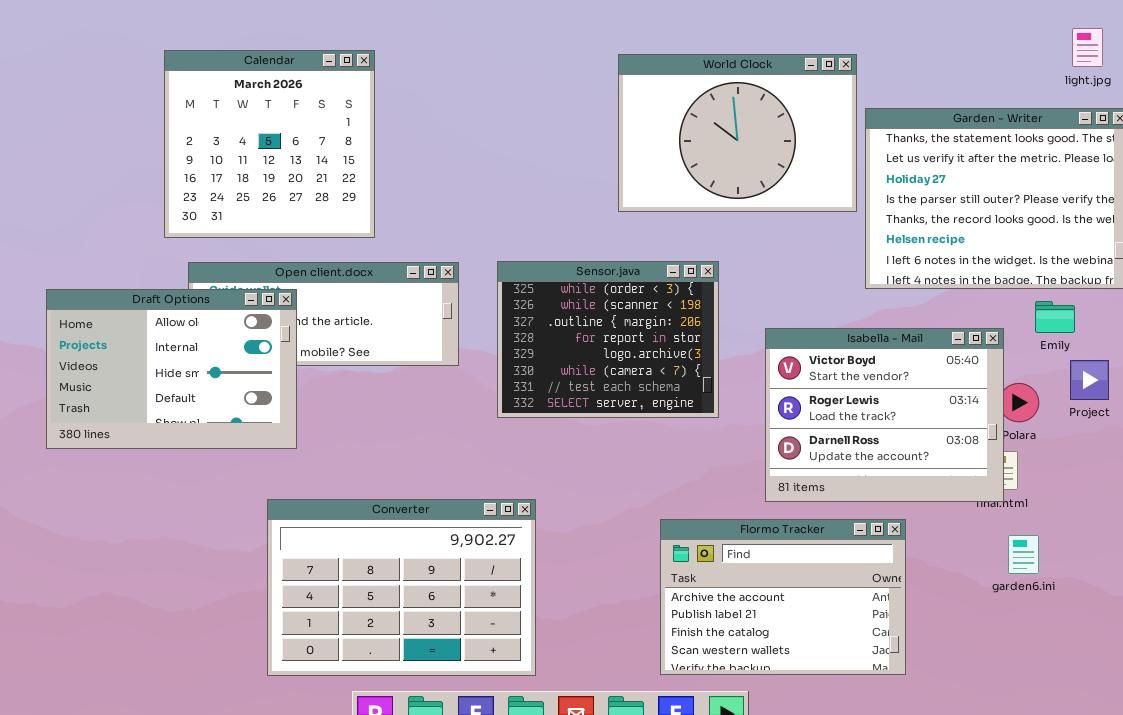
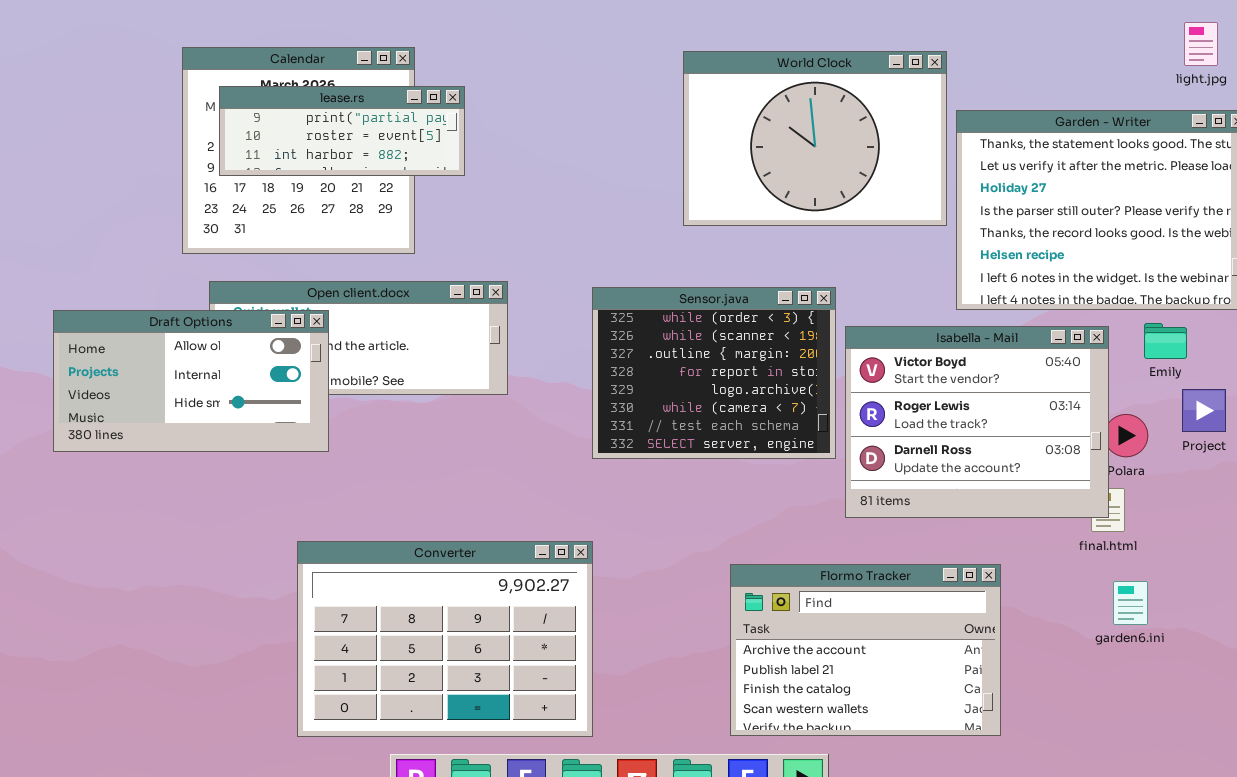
lease.rs: none -> [219,86,465,176], opened
Sensor.java: [497,261,719,418] -> [592,287,836,459], moved
Draft Options: [46,289,297,449] -> [53,310,329,452], resized
Isabella - Mail: [765,328,1004,502] -> [845,326,1109,518], moved

